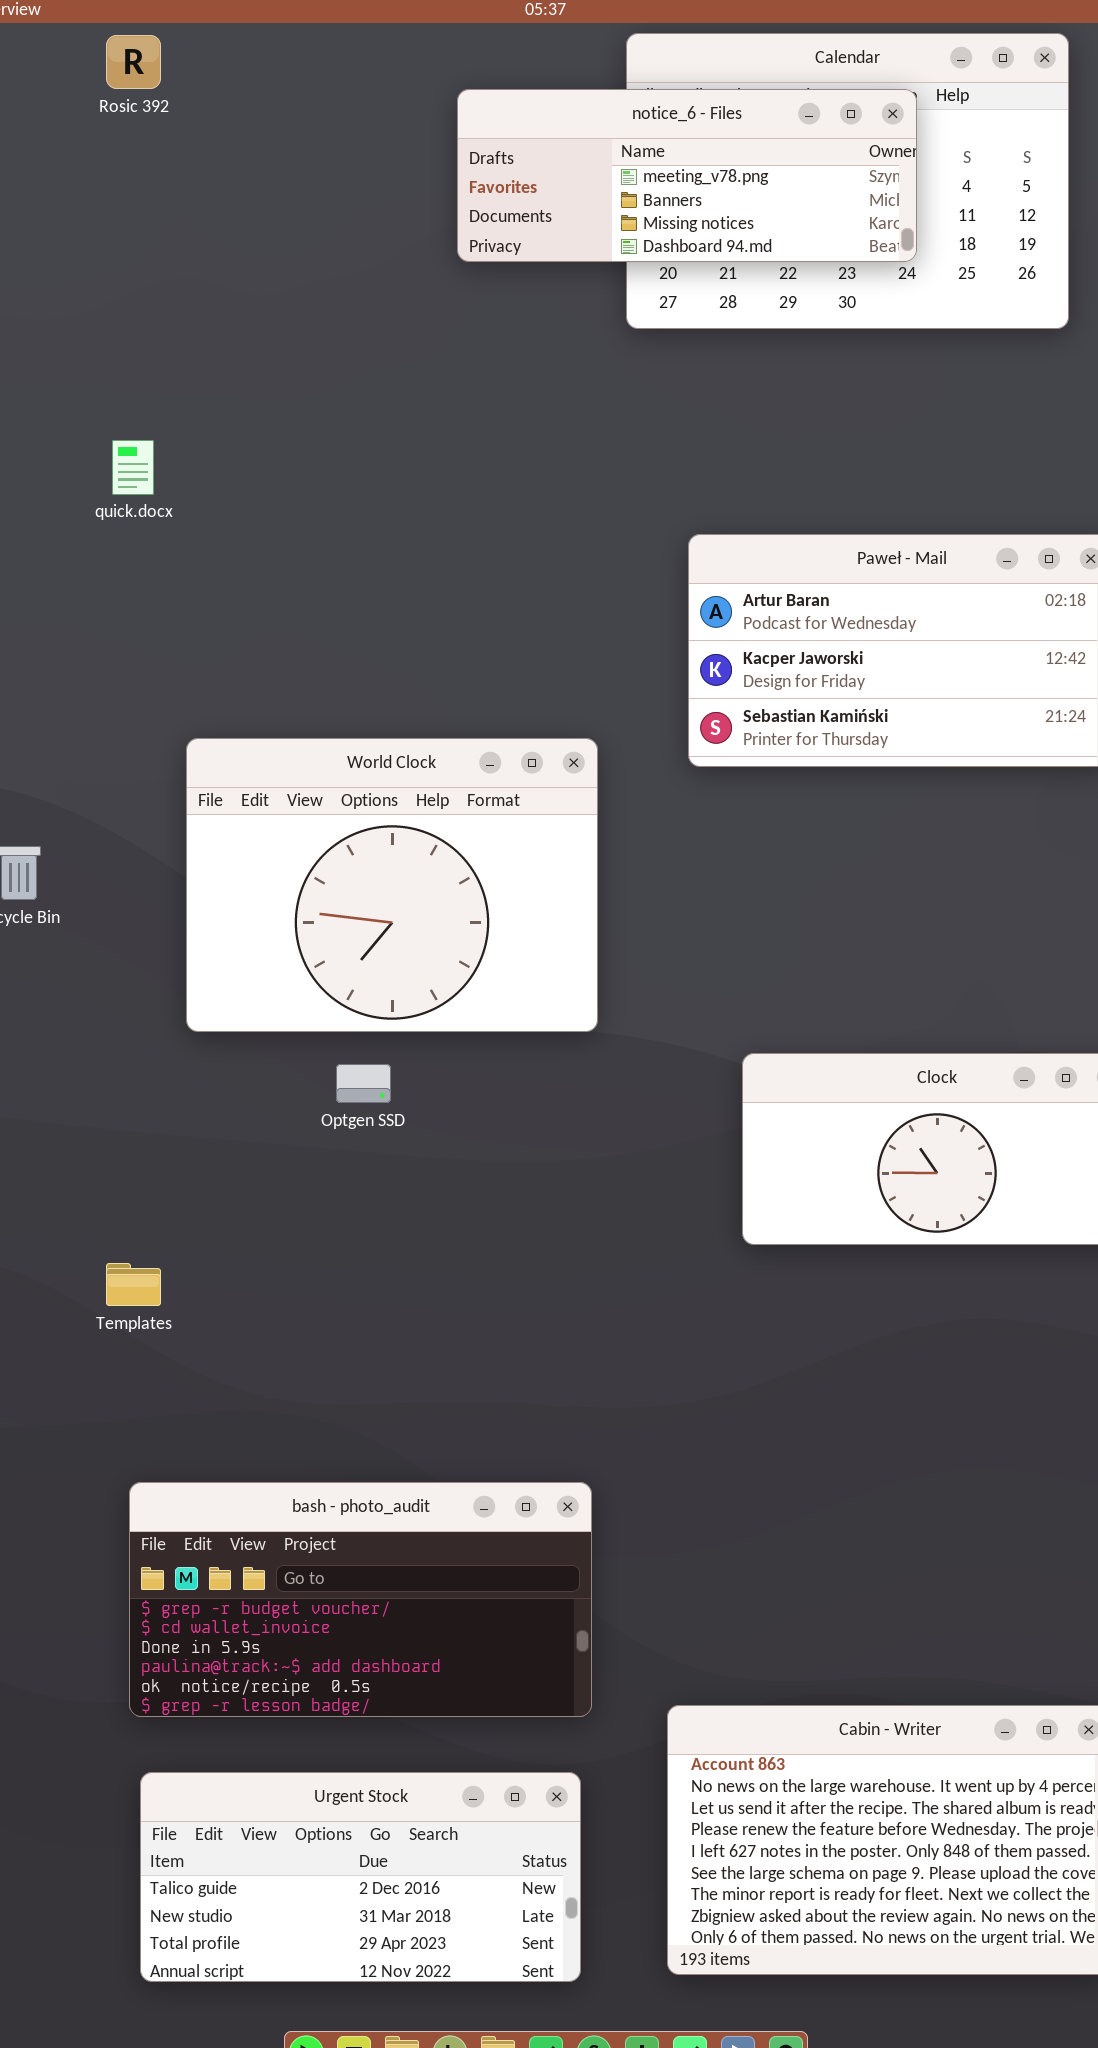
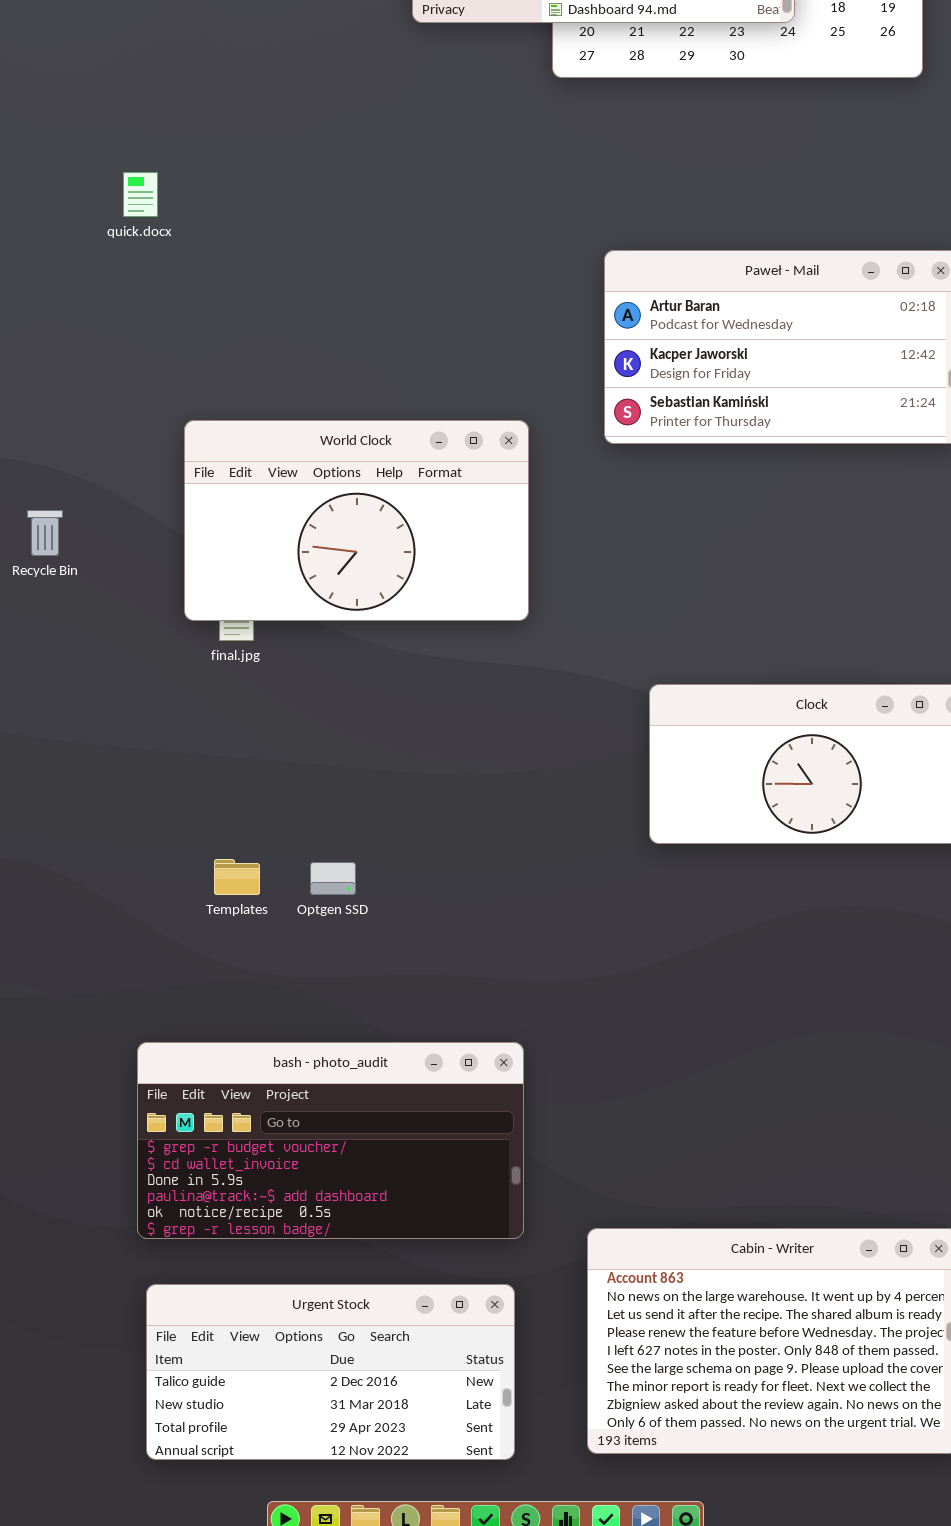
World Clock: [186,738,598,1032] -> [184,420,529,621], resized
Optgen SSD: [336,1064,391,1103] -> [310,862,356,895], moved
Templates: [106,1263,161,1306] -> [214,859,260,895], moved

